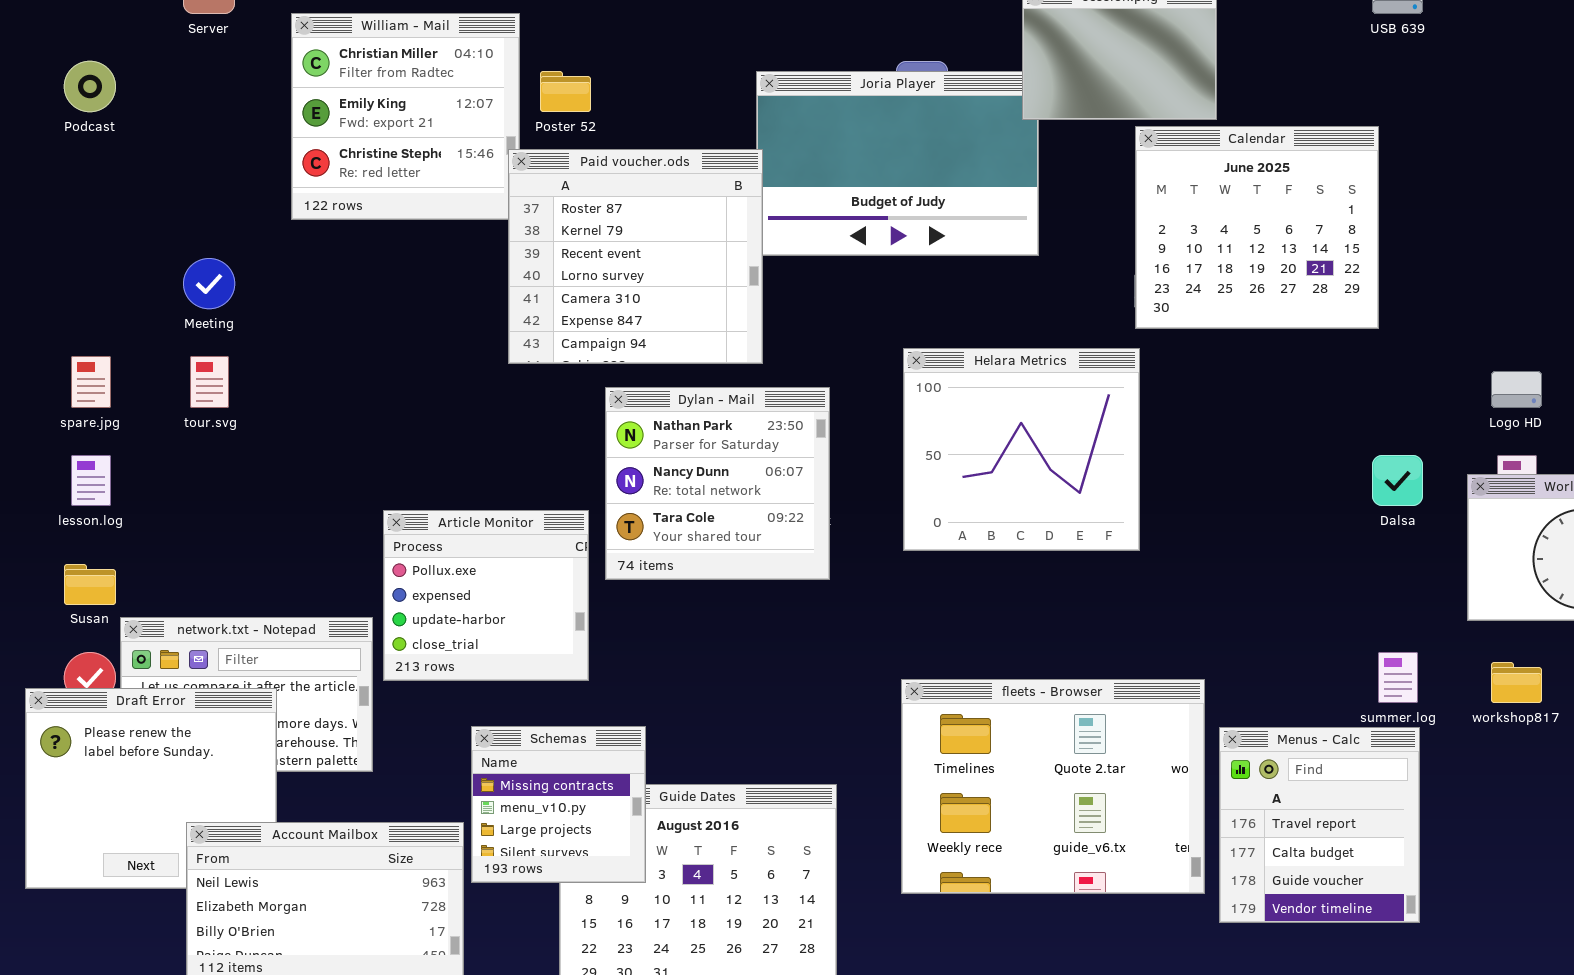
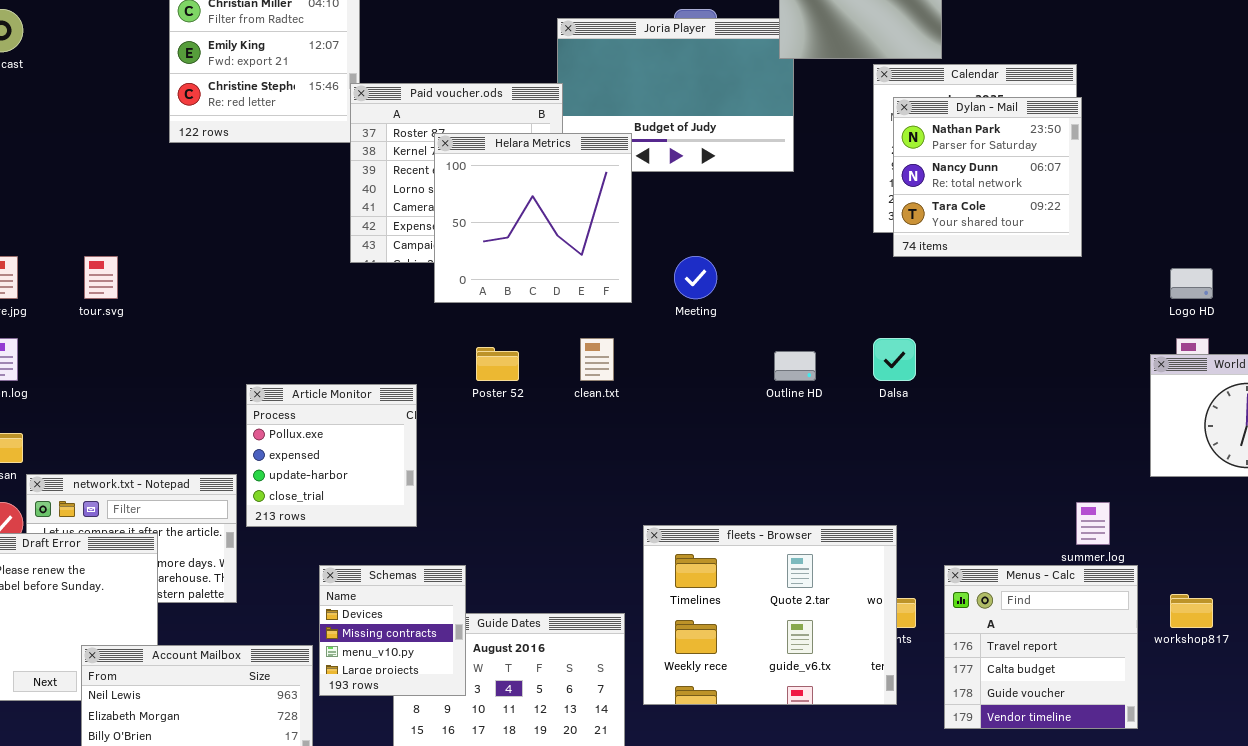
Poster 52: [540,71,591,112] -> [476,347,519,381], moved
Meeting: [183,258,235,309] -> [674,256,717,299], moved
Helara Metrics: [903,348,1140,551] -> [434,133,632,303], moved
Dylan - Mail: [605,387,830,580] -> [893,97,1082,257], moved
Dalsa: [1372,455,1423,506] -> [873,338,916,381], moved
workshop817: [1491,662,1542,703] -> [1170,594,1213,628], moved
fleets - Browser: [901,679,1205,894] -> [643,525,897,705], moved
Schemas: [471,726,646,883] -> [319,565,466,696], scrolled up 1 row
Menus - Calc: [1219,727,1420,923] -> [944,565,1138,729], resized

